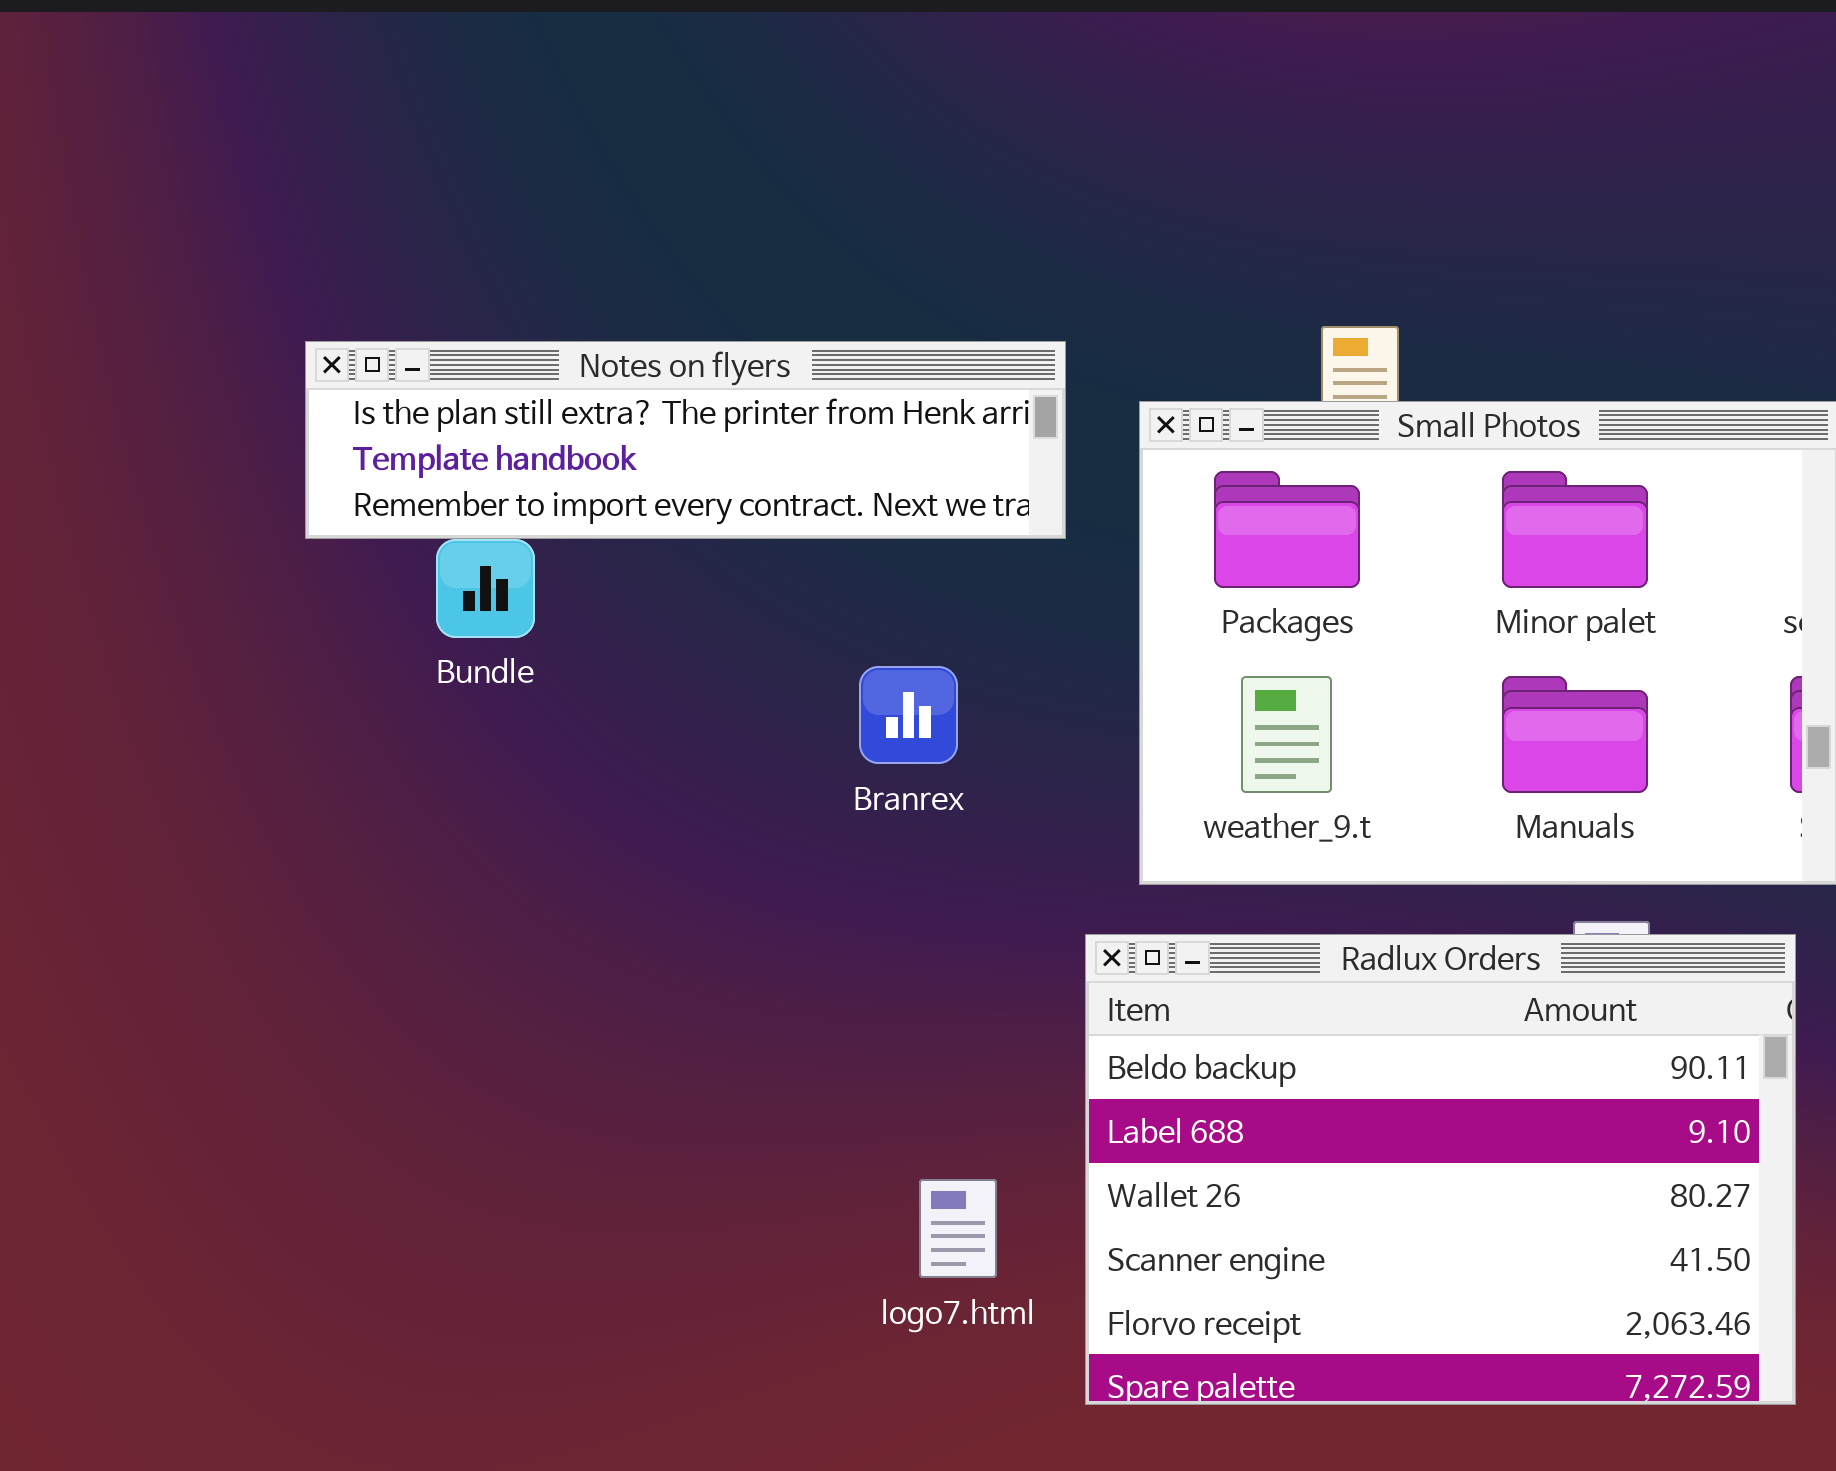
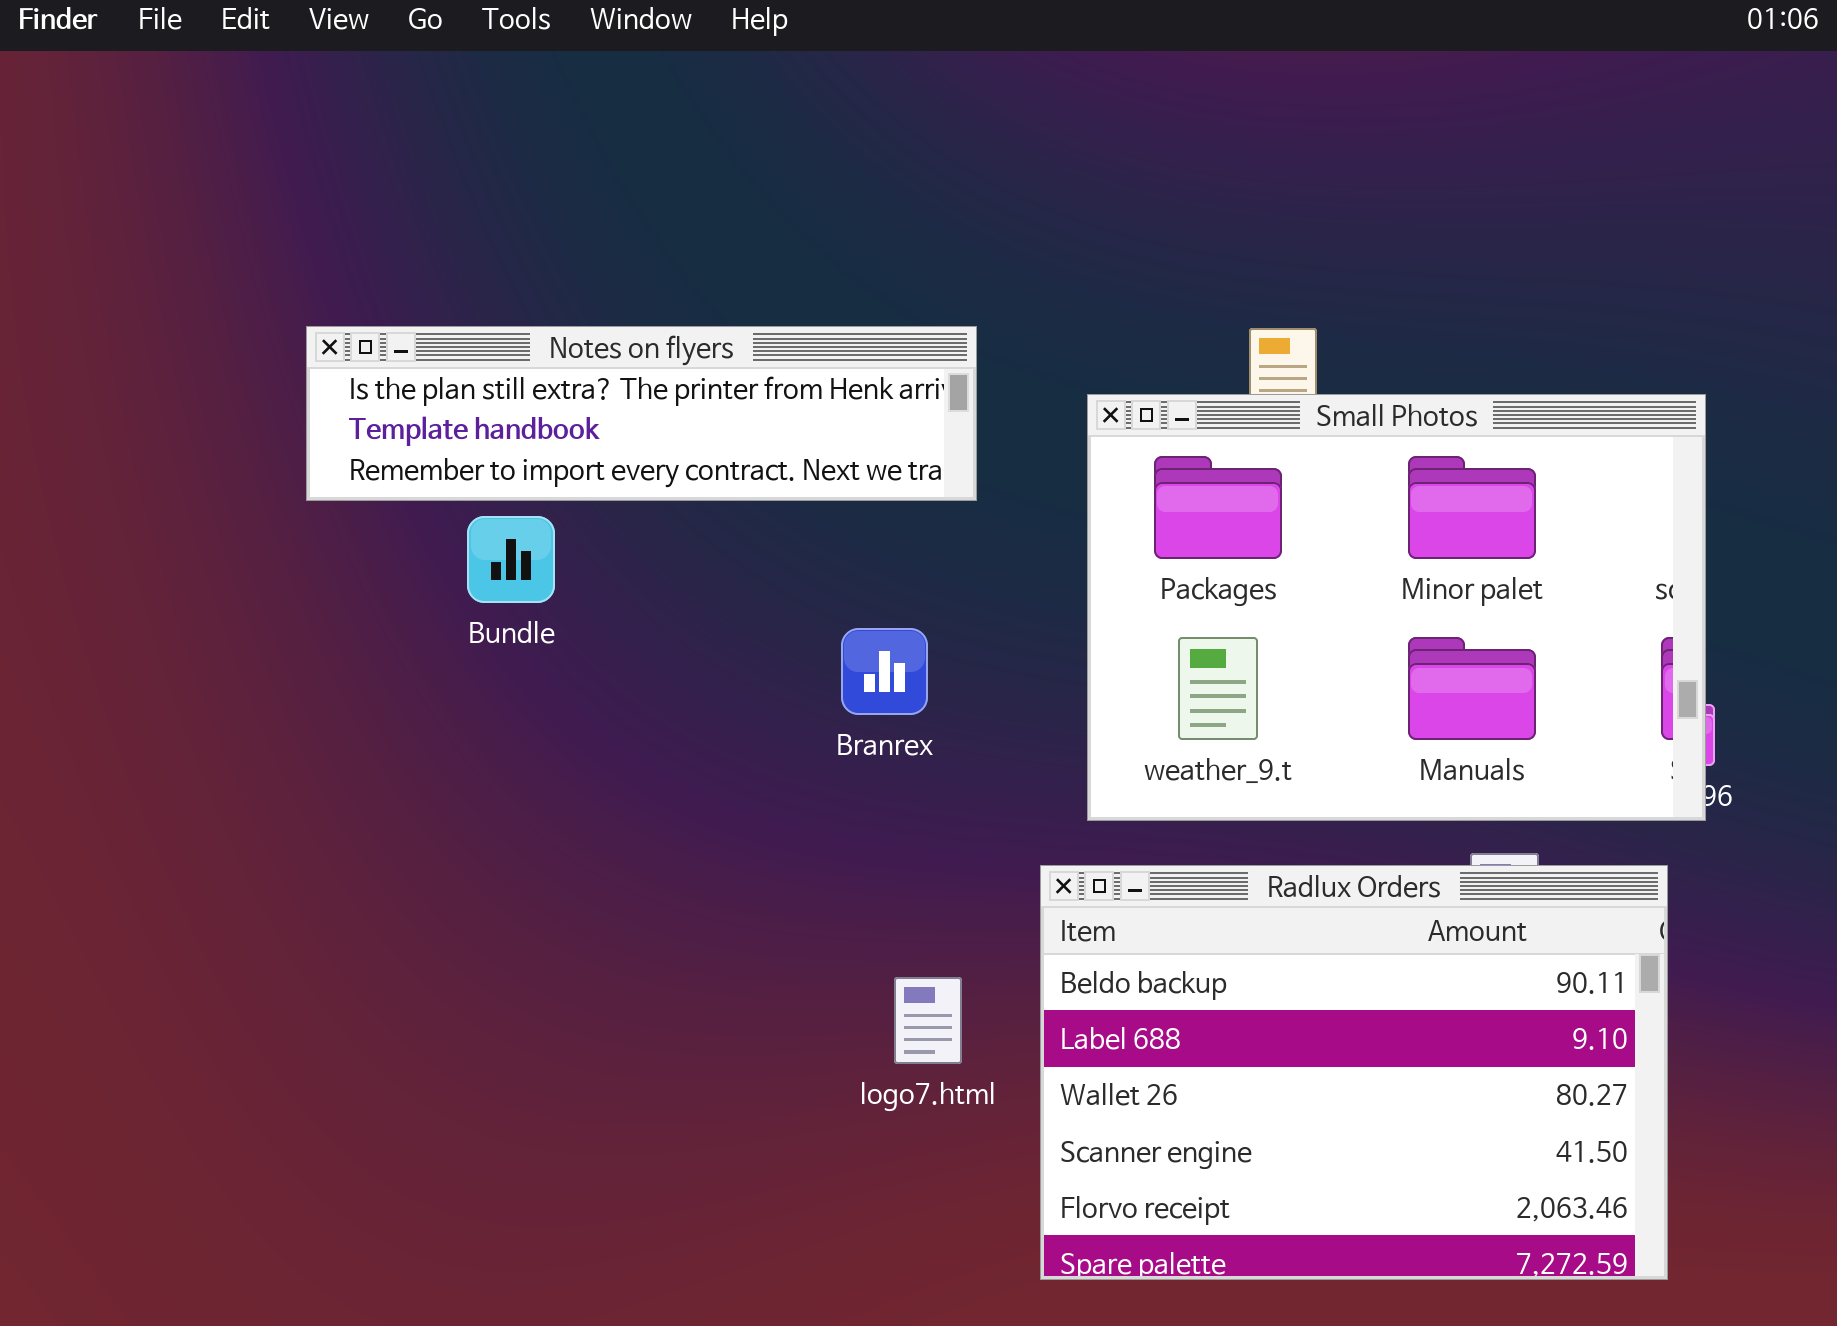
Notes on flyers: [305,341,1066,539] -> [306,326,977,501], moved
logo7.html: [919,1179,997,1278] -> [894,977,962,1064], moved

